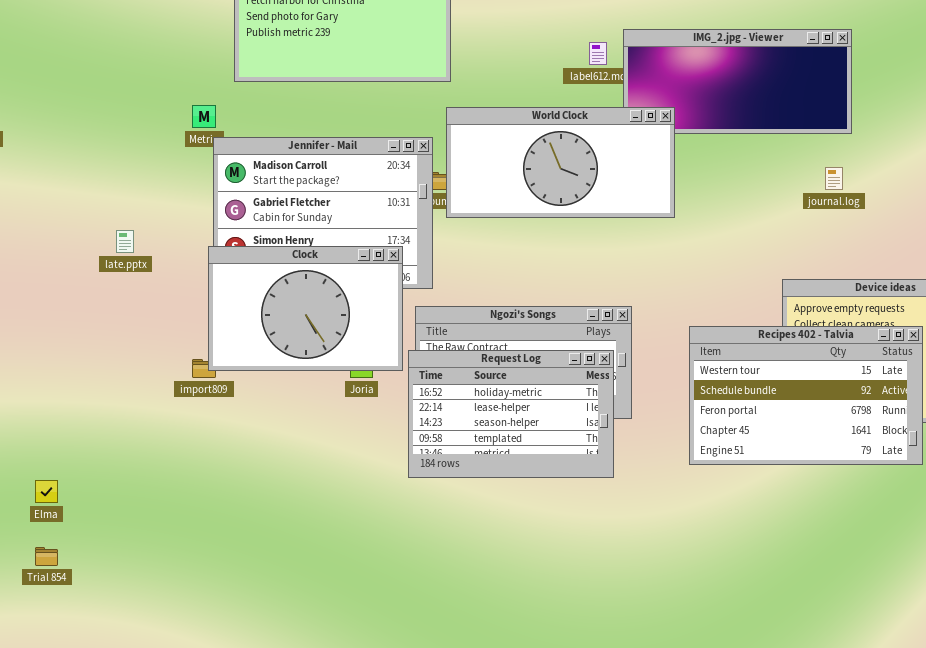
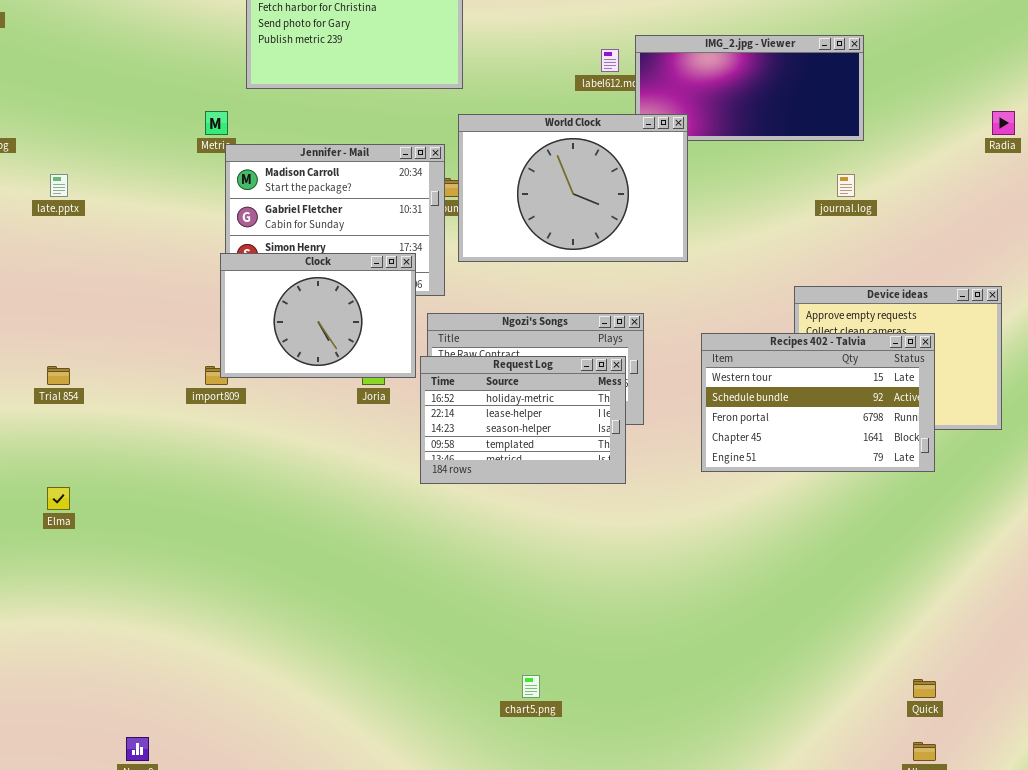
World Clock: [446,107,675,218] -> [458,114,688,262], resized
late.pptx: [116,230,134,253] -> [50,174,68,197], moved
Trial 854: [35,547,58,566] -> [47,366,70,385], moved

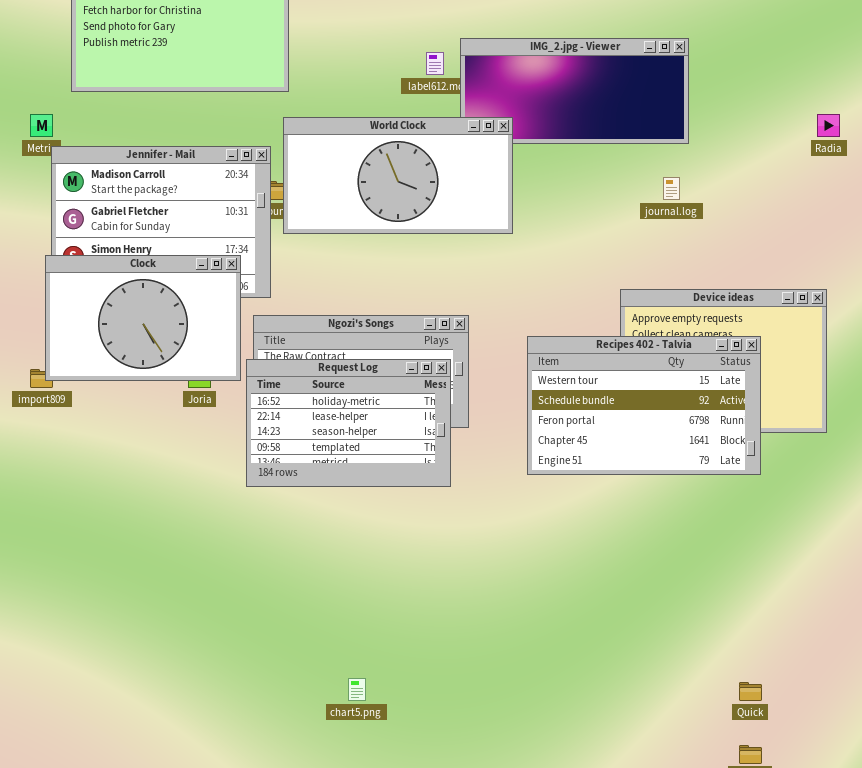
World Clock: [458,114,688,262] -> [283,117,513,234], resized

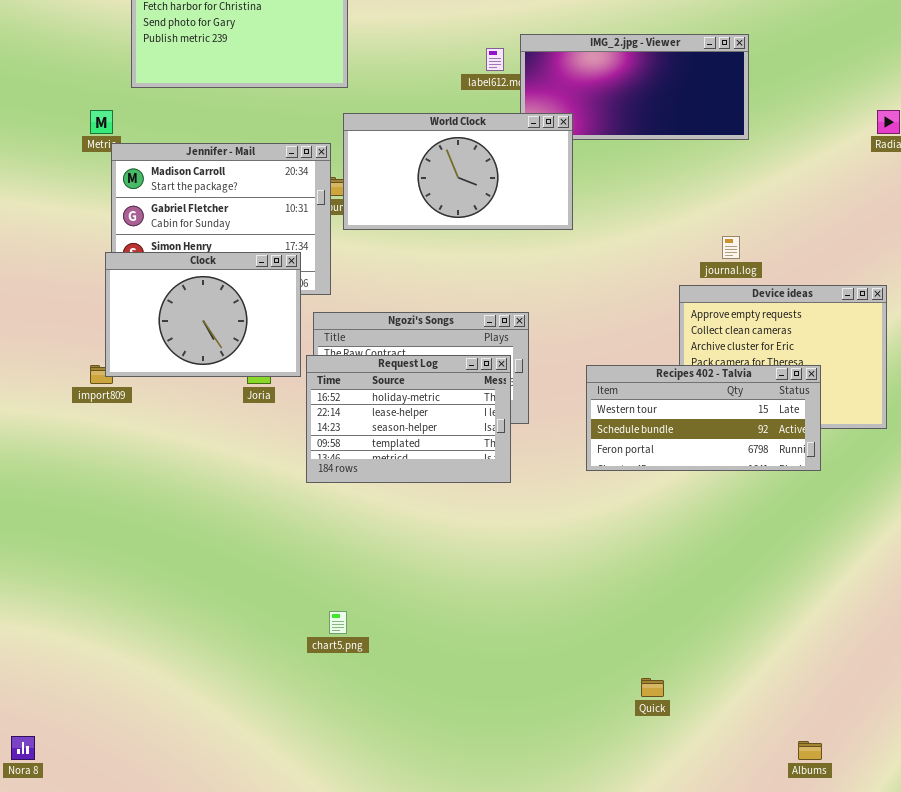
journal.log: [663,177,680,200] -> [722,236,740,259], moved
Recipes 402 - Talvia: [527,336,761,475] -> [586,365,821,471], resized
chart5.png: [348,678,366,701] -> [329,611,347,634], moved
Quick: [739,682,762,701] -> [641,678,664,697], moved

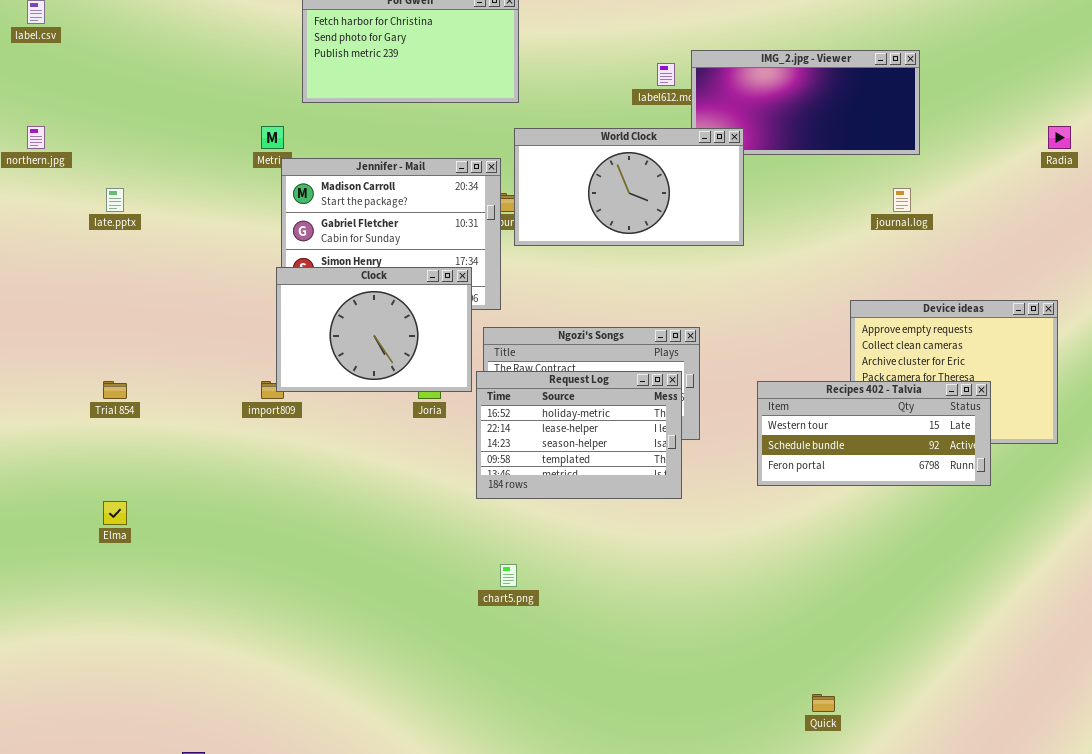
journal.log: [722,236,740,259] -> [893,188,911,212], moved
chart5.png: [329,611,347,634] -> [500,564,517,587], moved

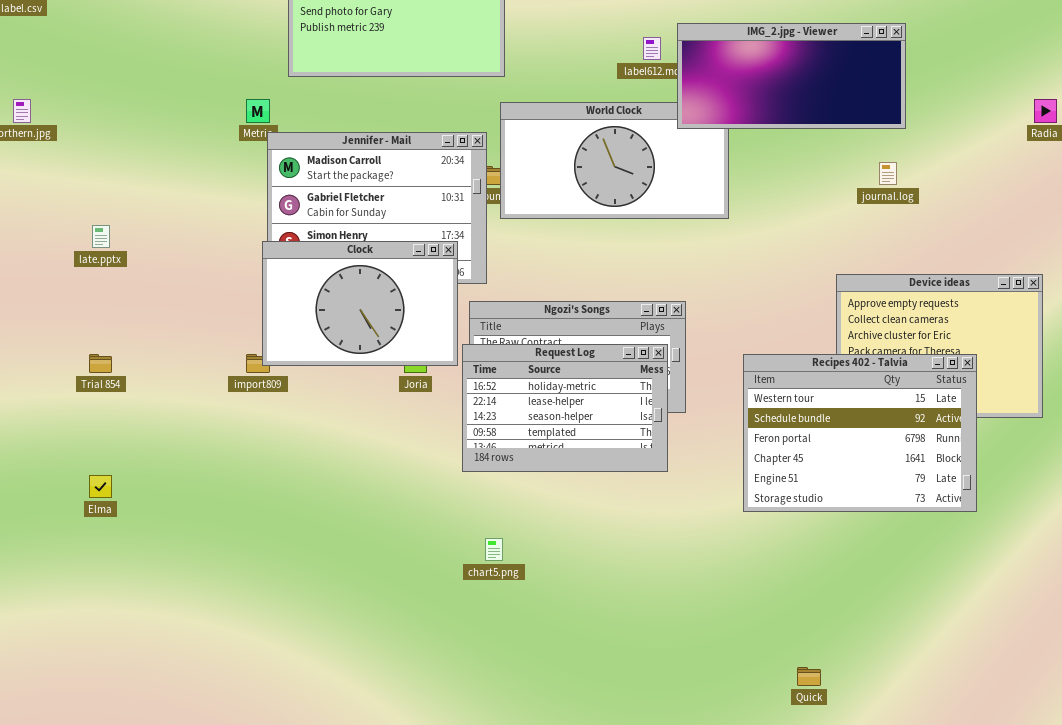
IMG_2.jpg - Viewer: [691,50,920,155] -> [677,23,906,129], raised
late.pptx: [106,188,124,212] -> [92,225,110,248], moved
Recipes 402 - Talvia: [757,381,991,486] -> [743,354,977,512], resized

